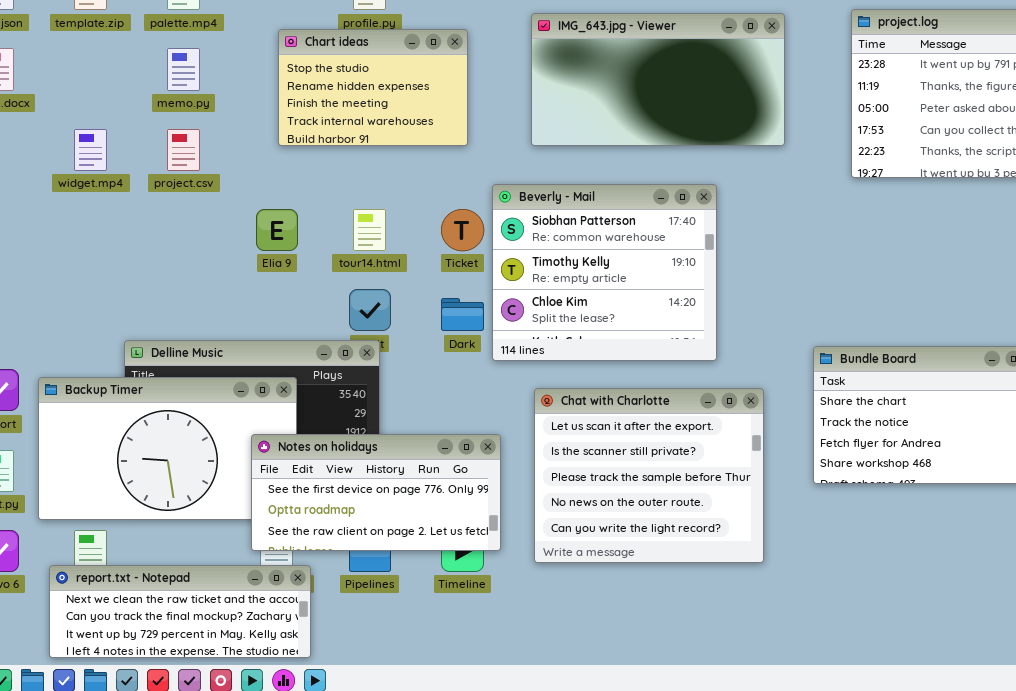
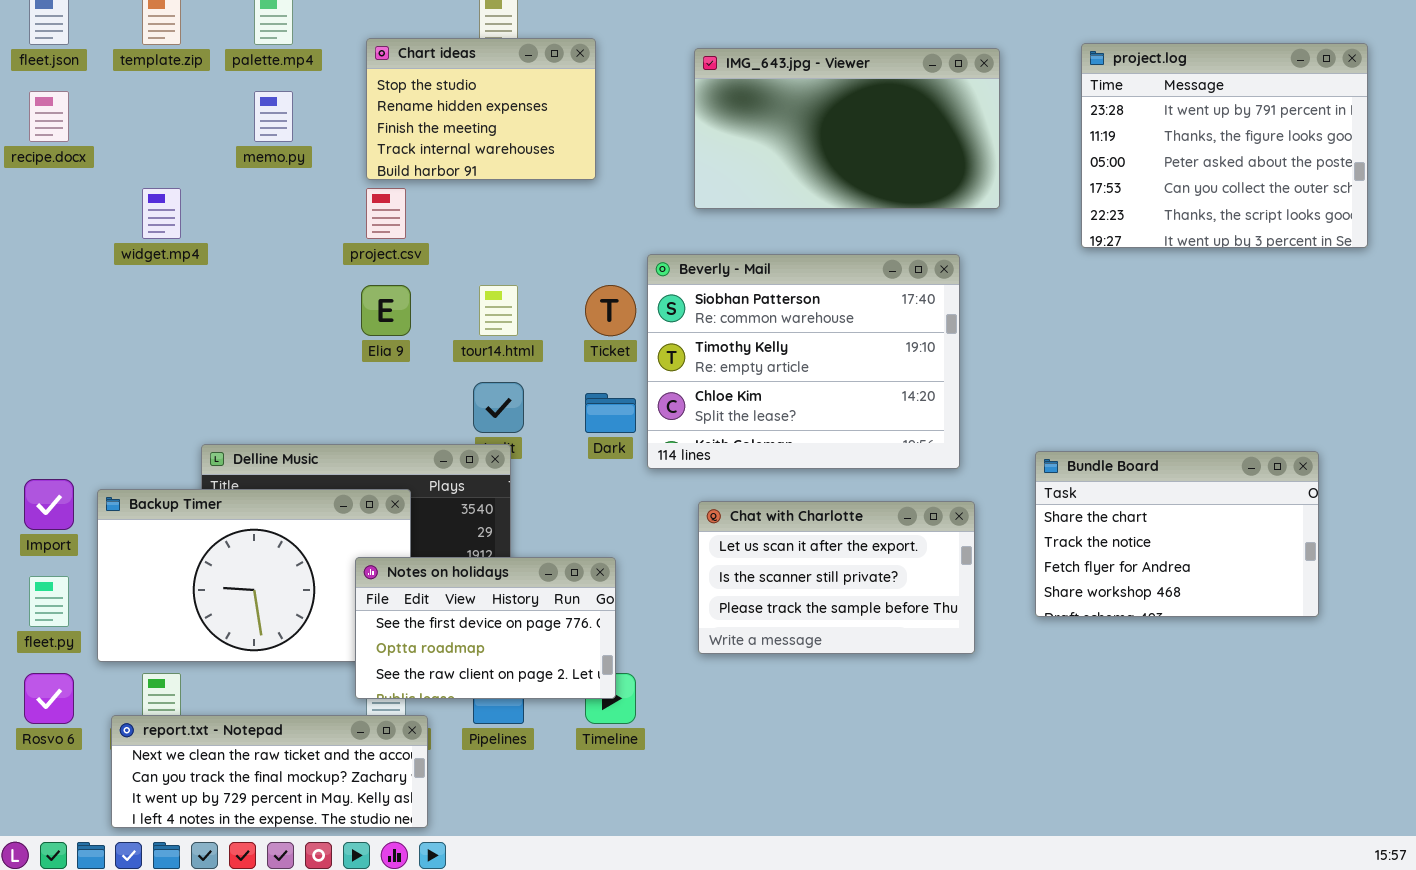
Chart ideas: [278,29,468,146] -> [366,38,596,180], moved
project.csv: [167,129,200,171] -> [366,188,406,239], moved
Beverly - Mail: [492,184,717,361] -> [647,254,960,469], resized
Chat with Charlotte: [534,388,764,563] -> [698,501,975,654], resized
Notes on holidays: [251,434,501,551] -> [355,557,616,699], resized

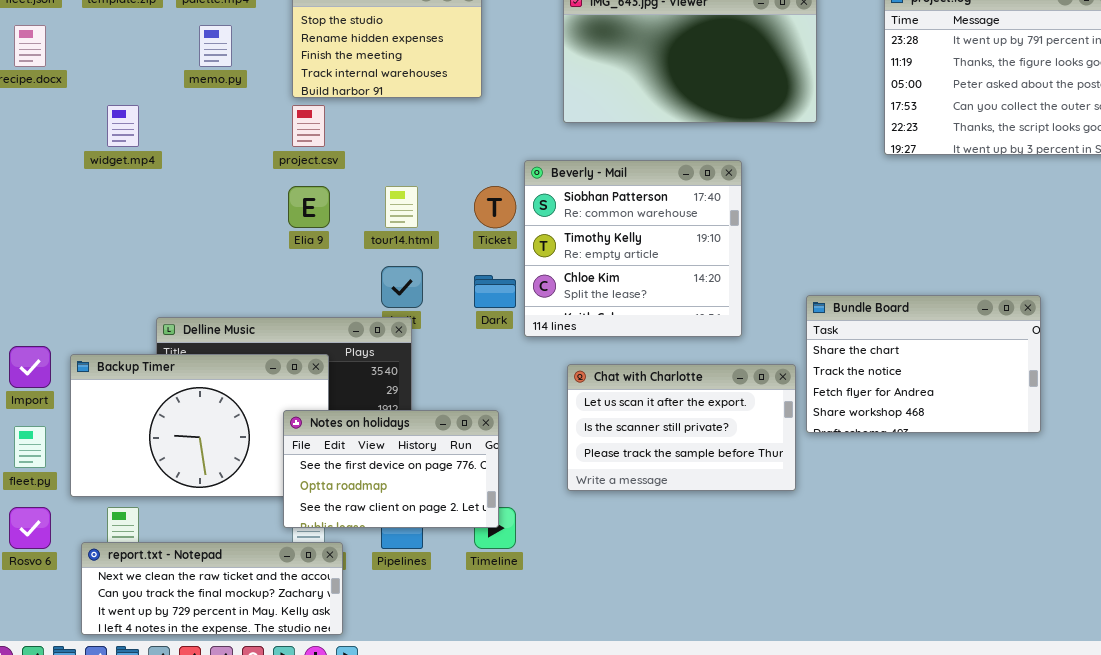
Beverly - Mail: [647,254,960,469] -> [524,160,742,337], resized
Bundle Board: [1035,451,1319,617] -> [806,295,1041,433], moved

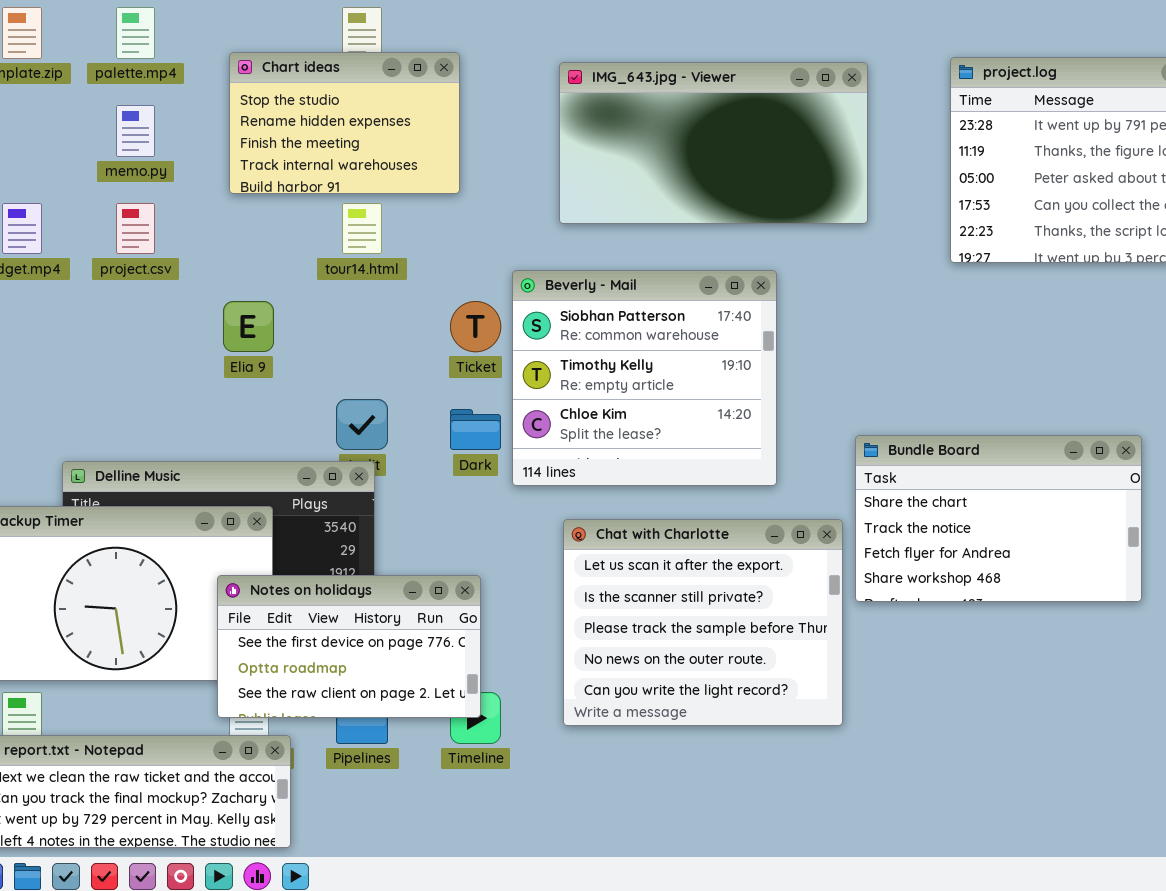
project.csv: [292,105,325,147] -> [116,203,155,254], moved
tour14.html: [385,186,418,228] -> [342,203,382,254], moved
Chat with Charlotte: [567,364,796,491] -> [563,519,843,726], resized

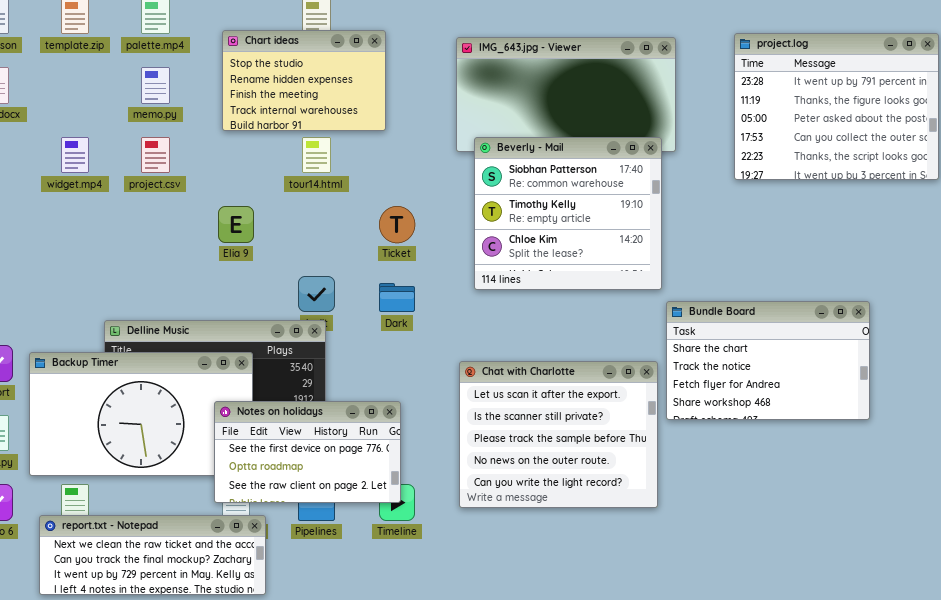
Beverly - Mail: [512,270,777,486] -> [474,137,662,290], moved

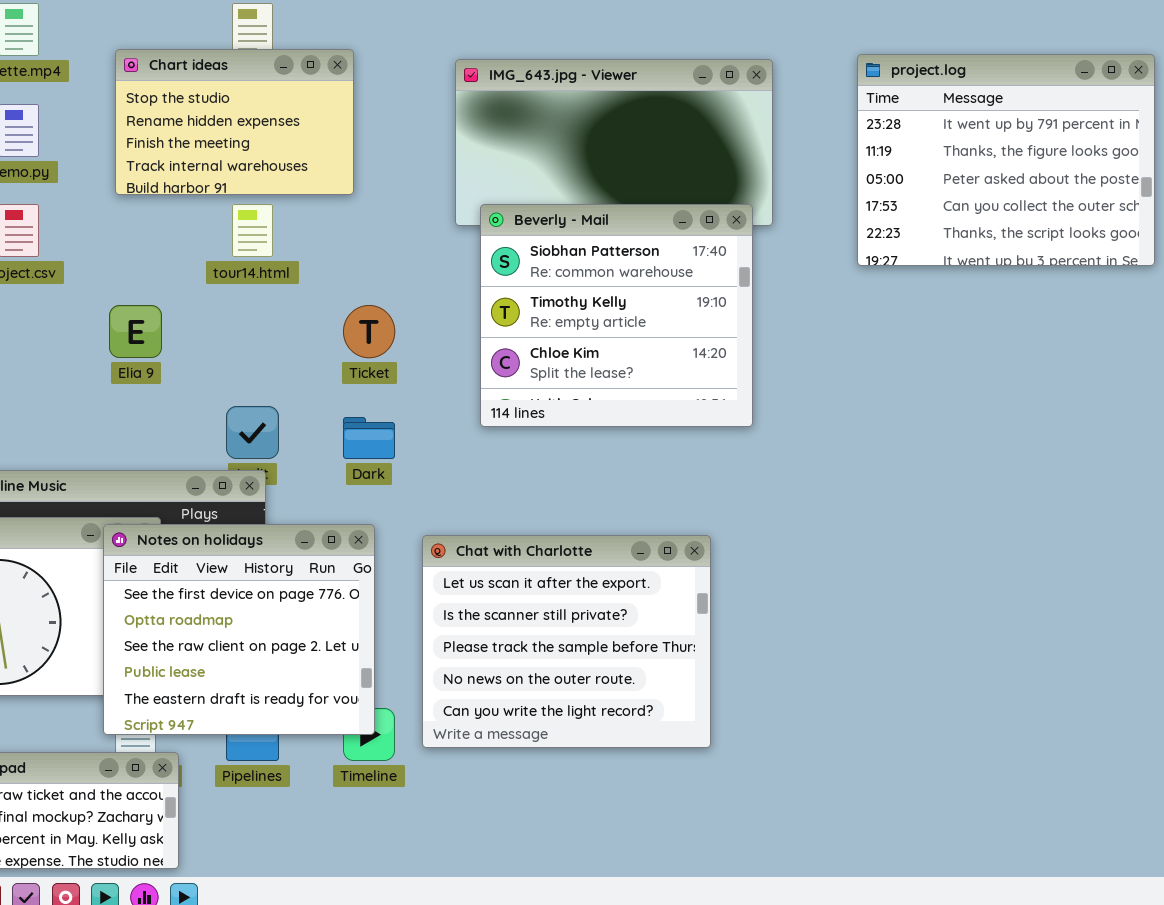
Bundle Board: [666,301,870,420] -> none, closed
Chat with Charlotte: [459,361,658,508] -> [422,535,711,748], moved
Notes on holidays: [214,401,401,503] -> [103,524,375,735], resized

